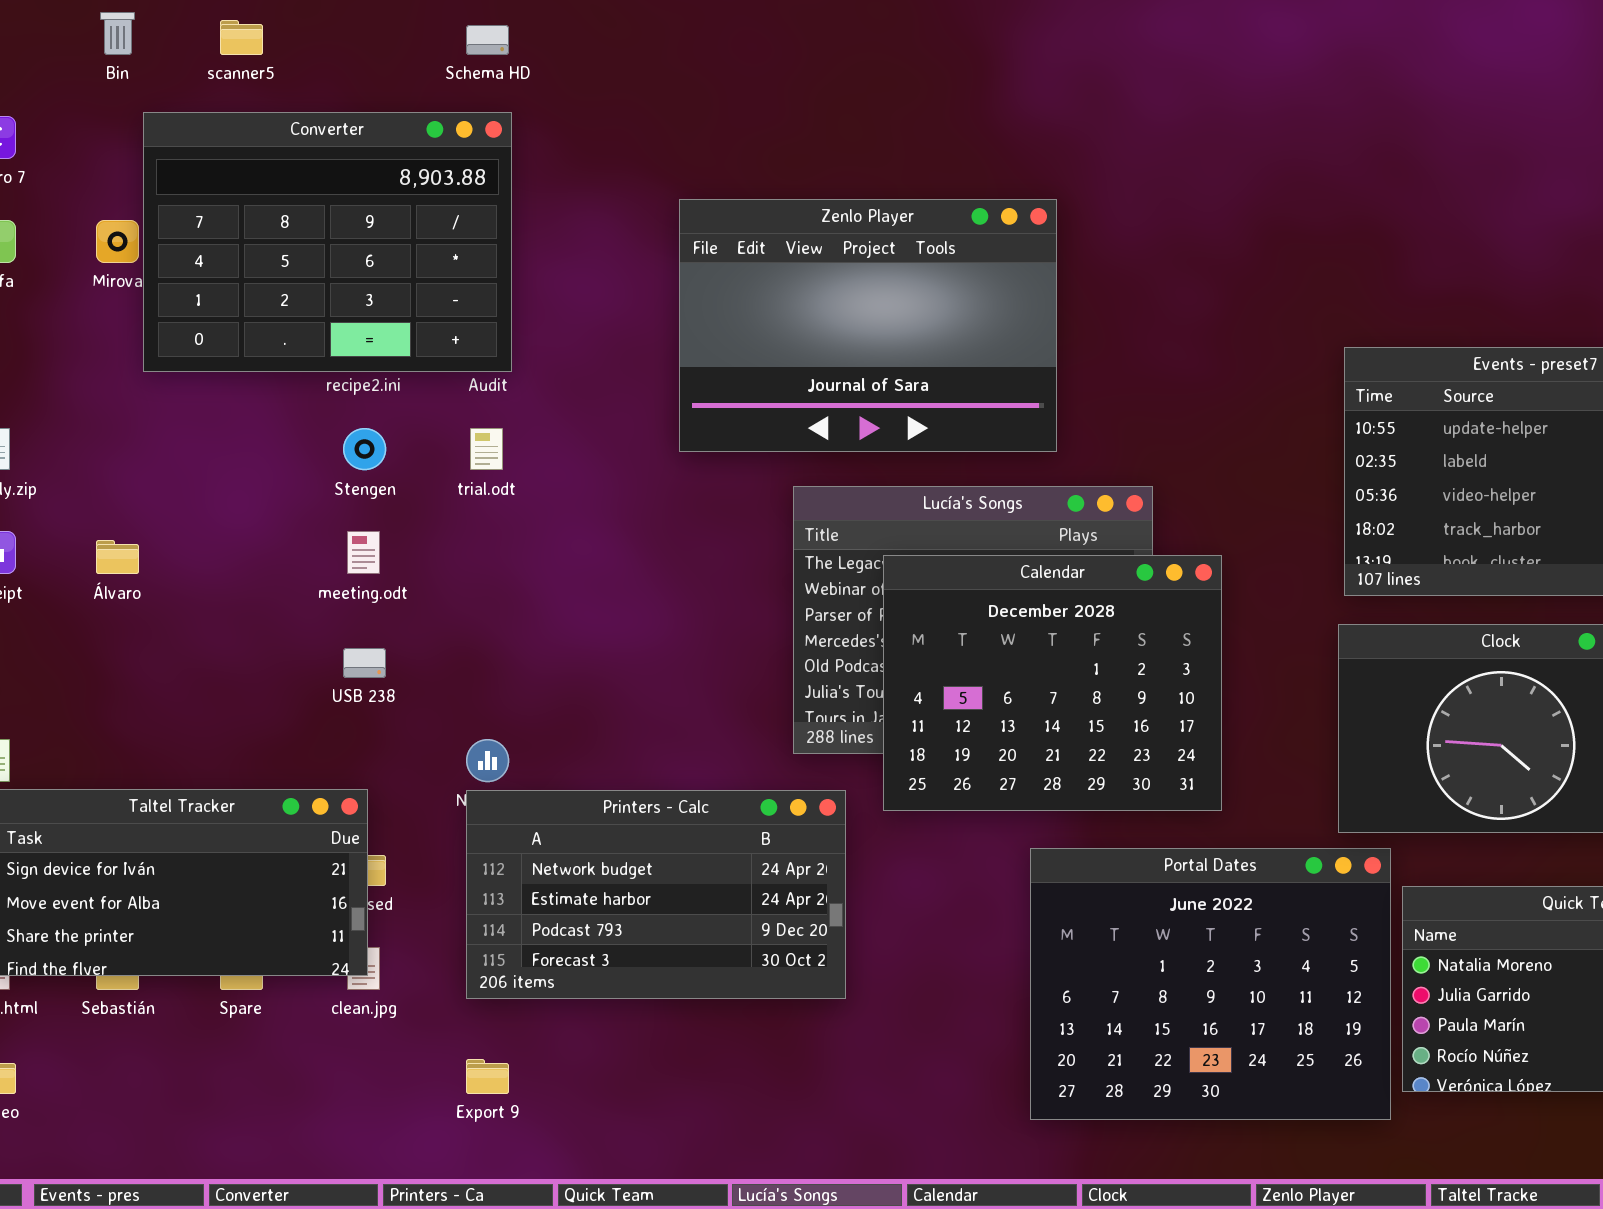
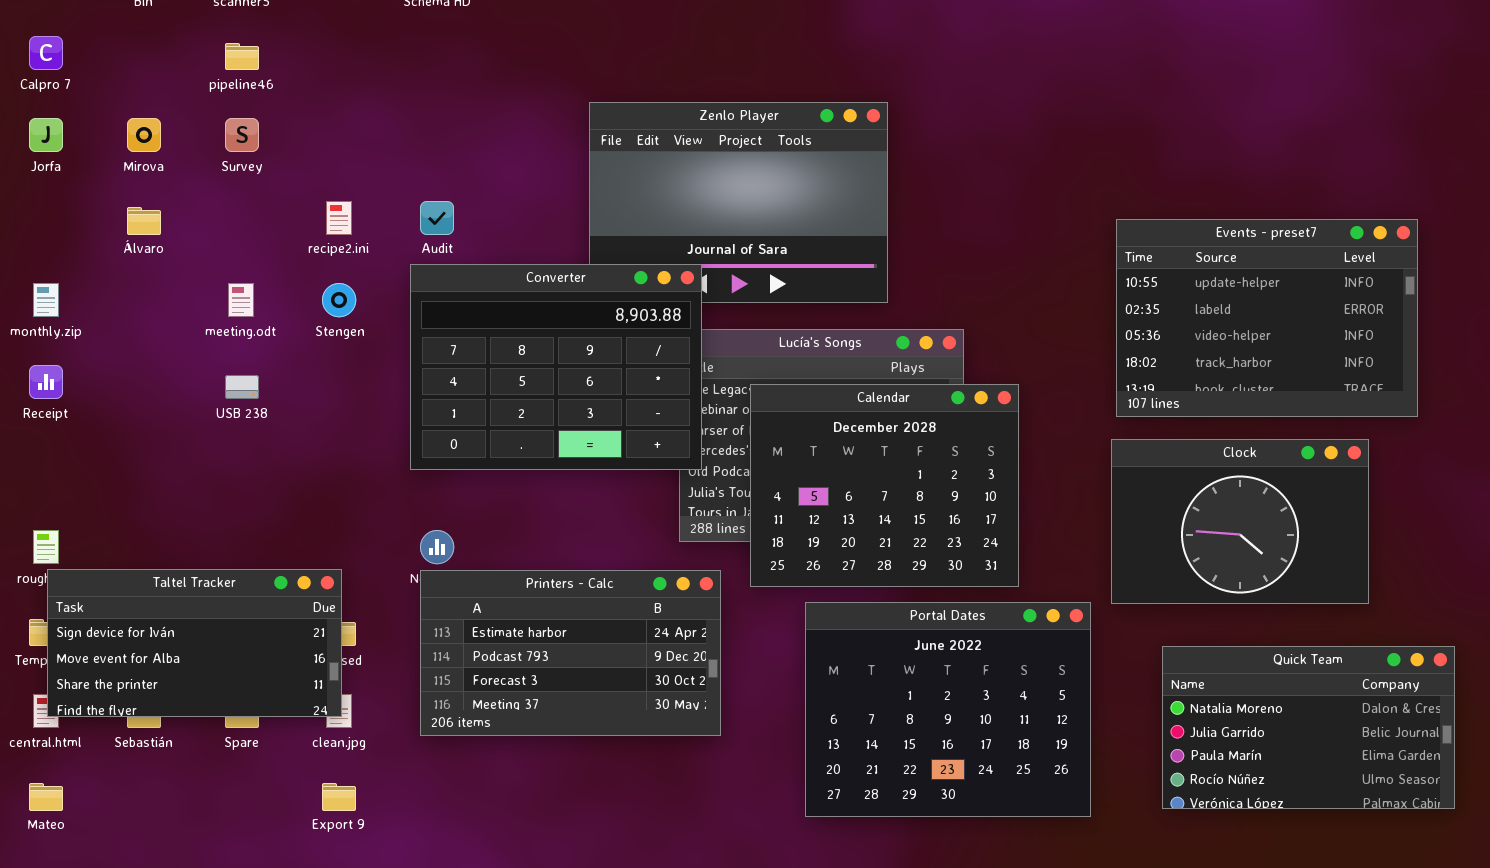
Converter: [143,112,512,372] -> [410,264,702,470], moved
meeting.odt: [347,531,380,574] -> [228,283,254,317], moved
Álvaro: [96,540,139,574] -> [127,207,161,235], moved
USB 238: [343,648,386,678] -> [225,375,259,399], moved
Printers - Calc: [466,790,846,999] -> [420,570,721,736], scrolled down 1 row
Portal Dates: [1030,848,1391,1120] -> [805,602,1091,817], moved
Export 9: [466,1059,509,1094] -> [322,783,356,811], moved

